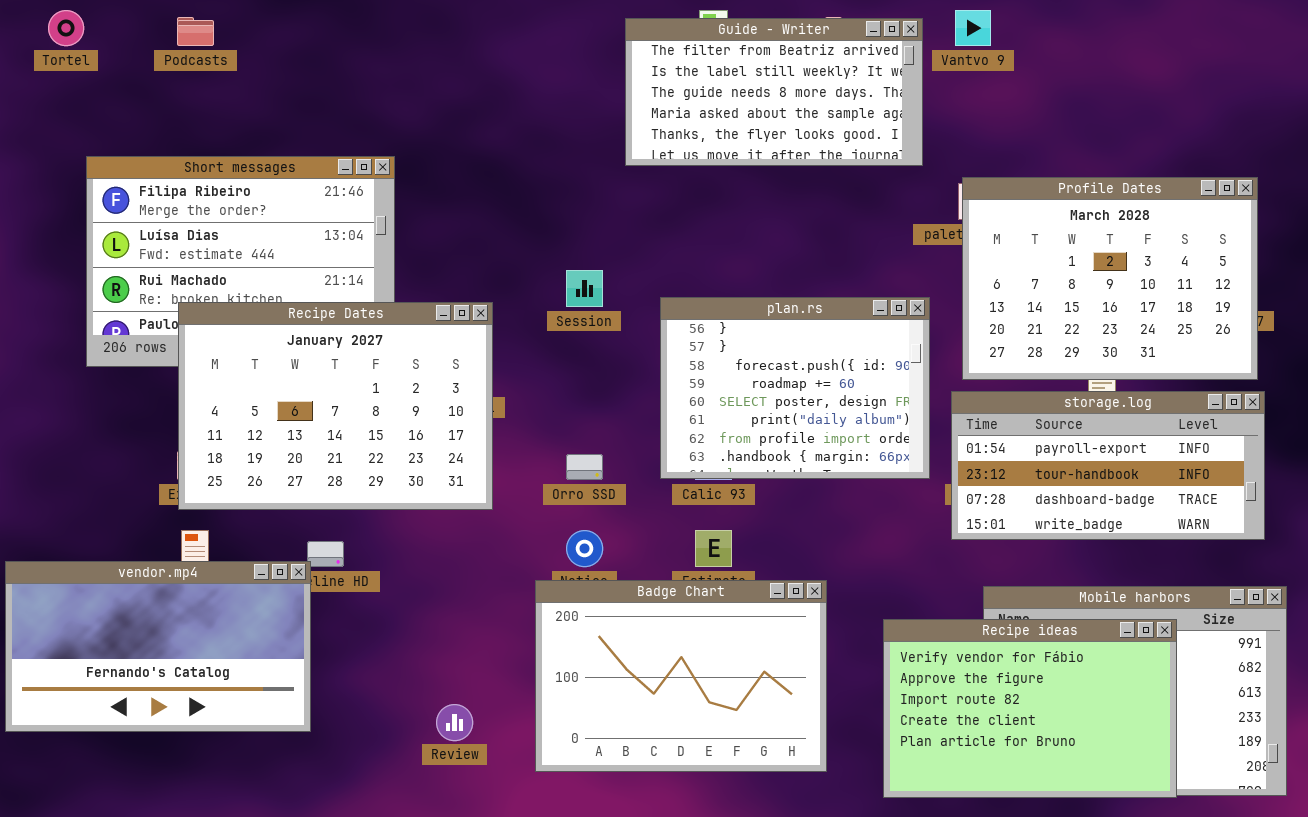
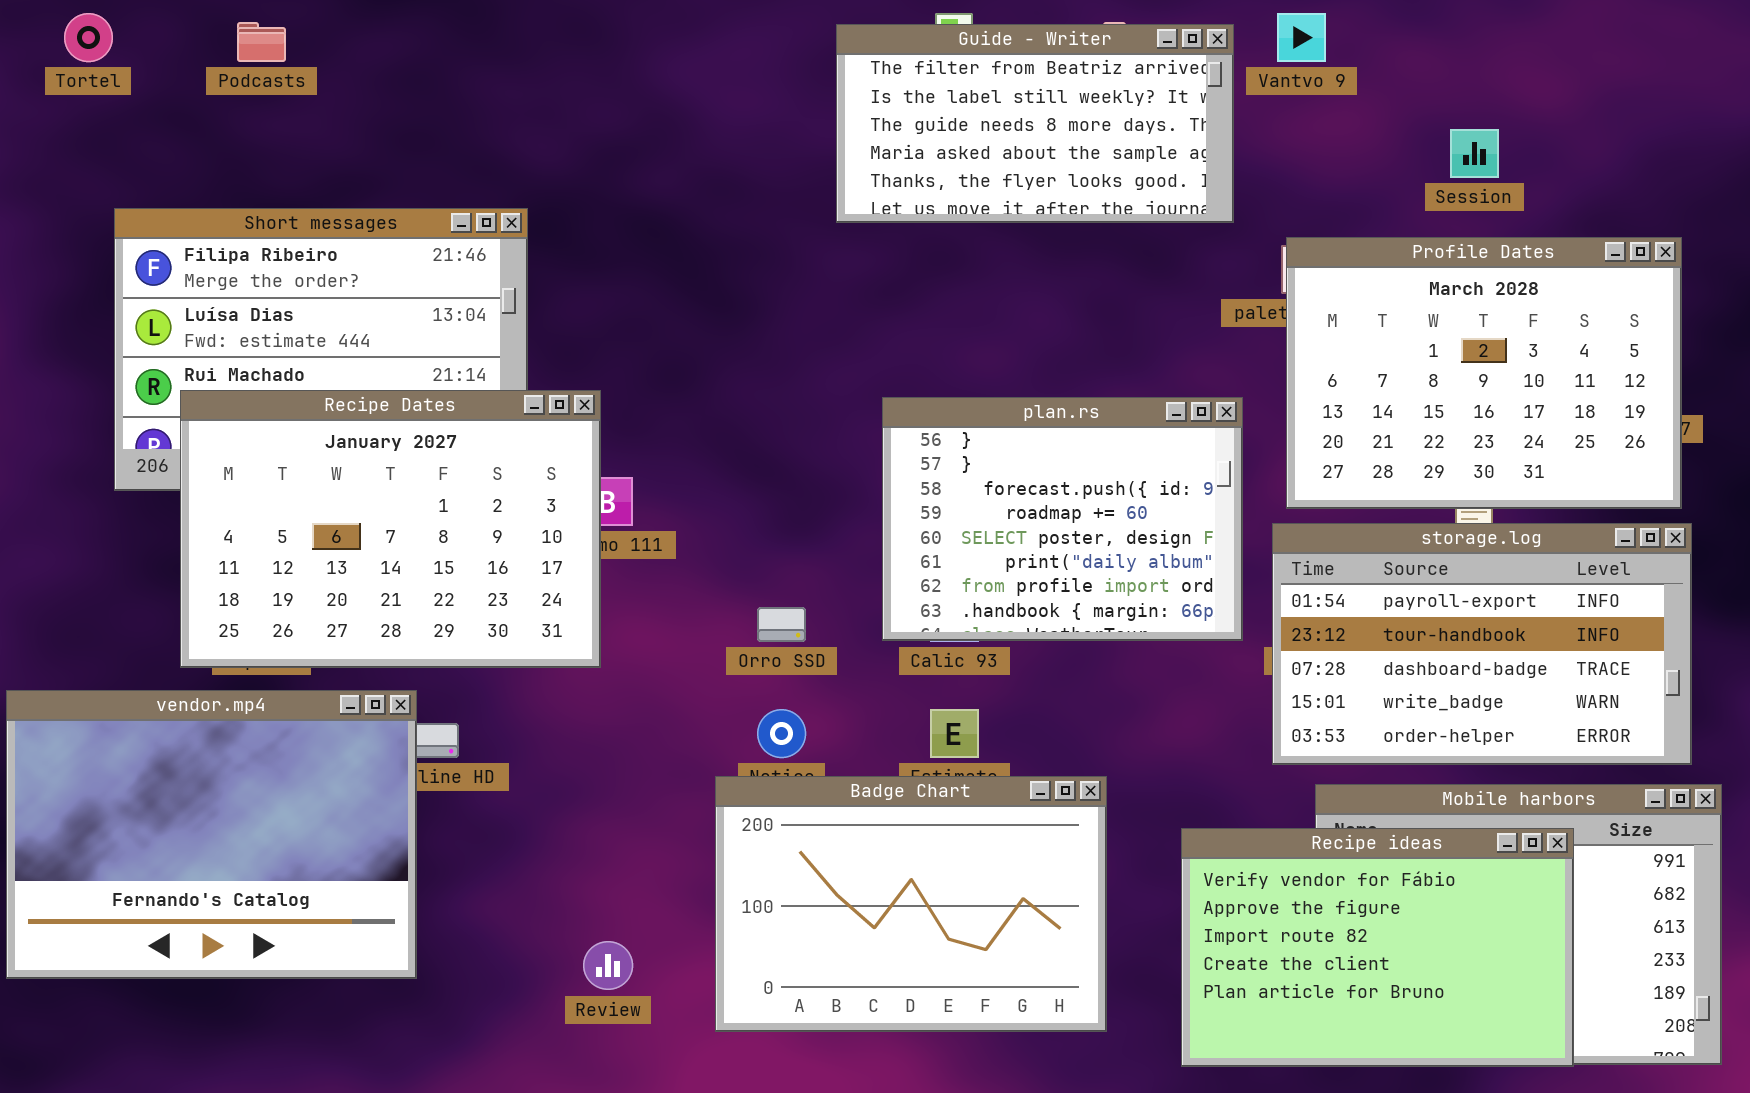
Session: [566,270,603,307] -> [1450,129,1499,178], moved
Recipe Dates: [178,302,493,510] -> [180,390,601,668], moved
storage.log: [951,391,1265,540] -> [1272,523,1692,765], resized
vendor.mp4: [5,561,311,732] -> [6,690,417,979], resized

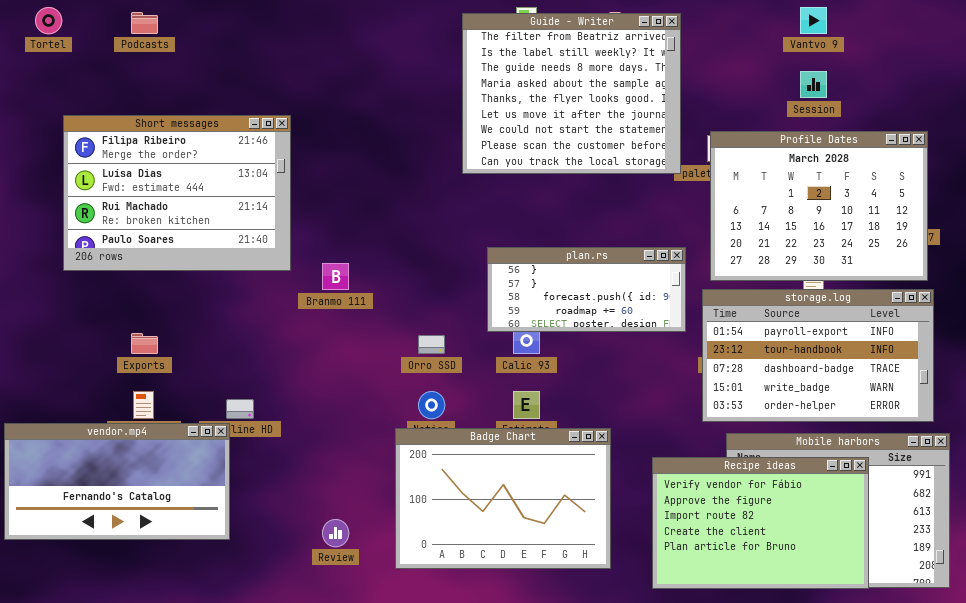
Vantvo 9: [1277,13,1326,62] -> [800,7,827,34], moved
Guide - Writer: [836,24,1234,223] -> [462,13,681,174], resized
Recipe Dates: [180,390,601,668] -> none, closed
plan.rs: [882,397,1243,641] -> [487,247,686,332], moved, resized
vendor.mp4: [6,690,417,979] -> [4,423,230,540], resized

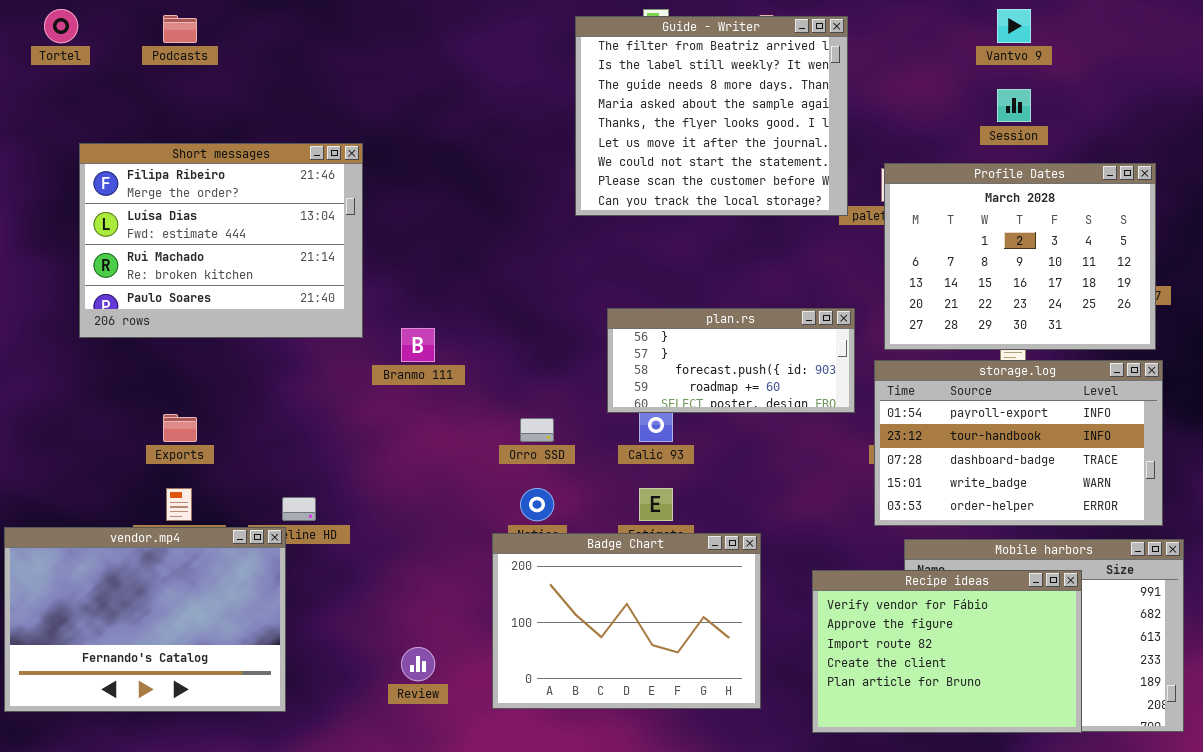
vendor.mp4: [4,423,230,540] -> [4,527,286,712], resized

